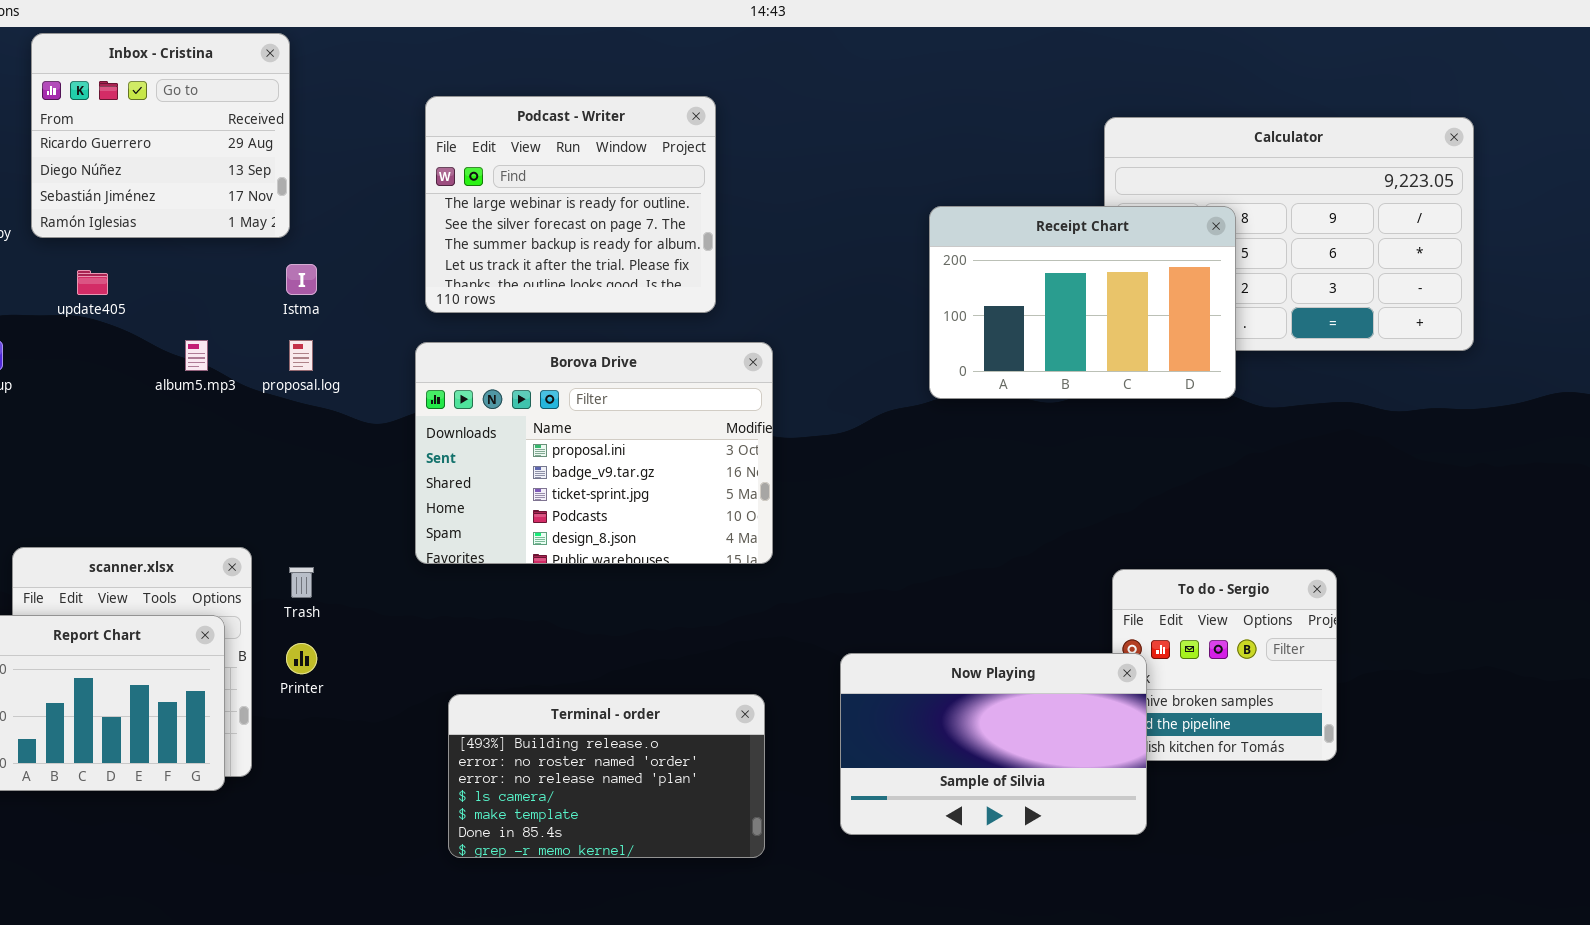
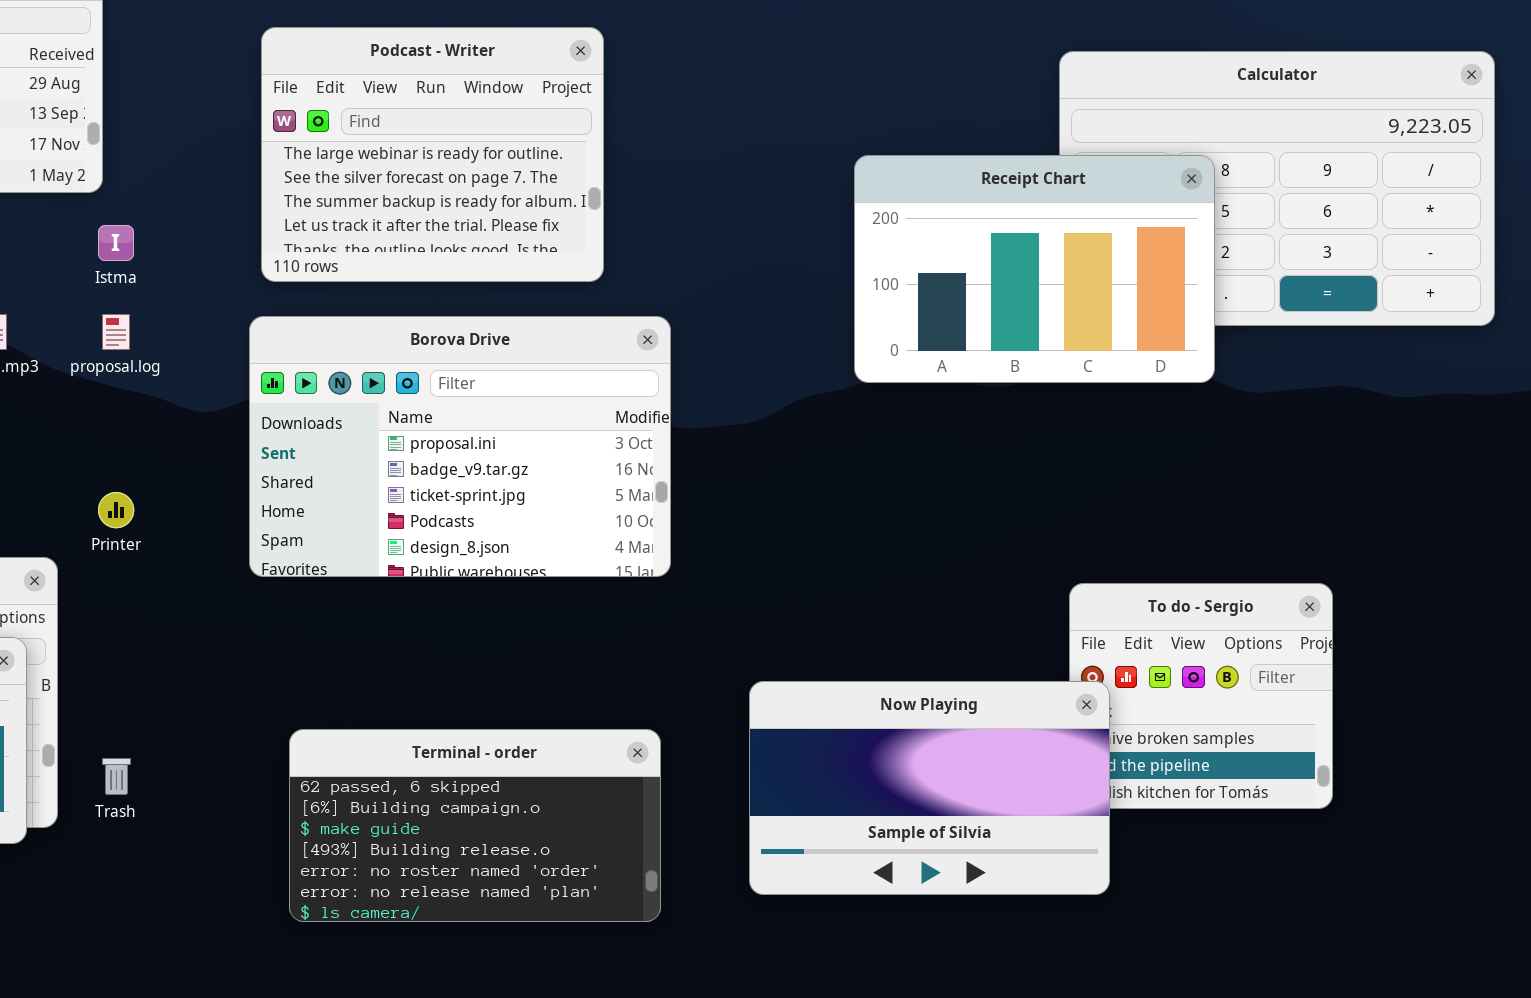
Trash: [289,567,314,598] -> [102,758,131,795], moved
Printer: [286,643,317,674] -> [98,492,134,528], moved
Terminal - order: [448,694,765,858] -> [289,729,661,922], scrolled up 3 rows

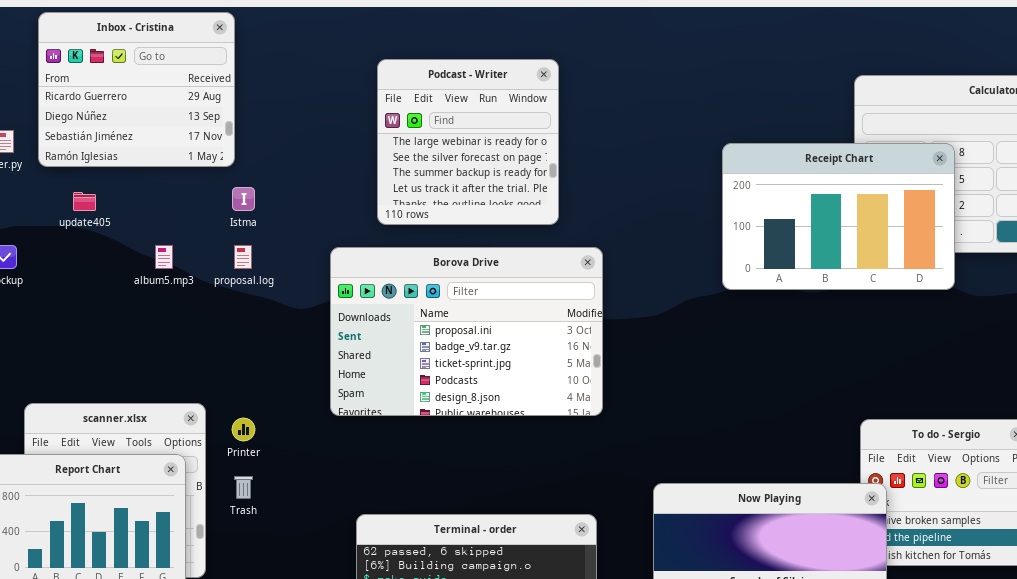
Podcast - Writer: [261,27,604,282] -> [377,59,559,225], resized
Printer: [98,492,134,528] -> [232,418,255,441], moved
Trash: [102,758,131,795] -> [234,476,253,499], moved

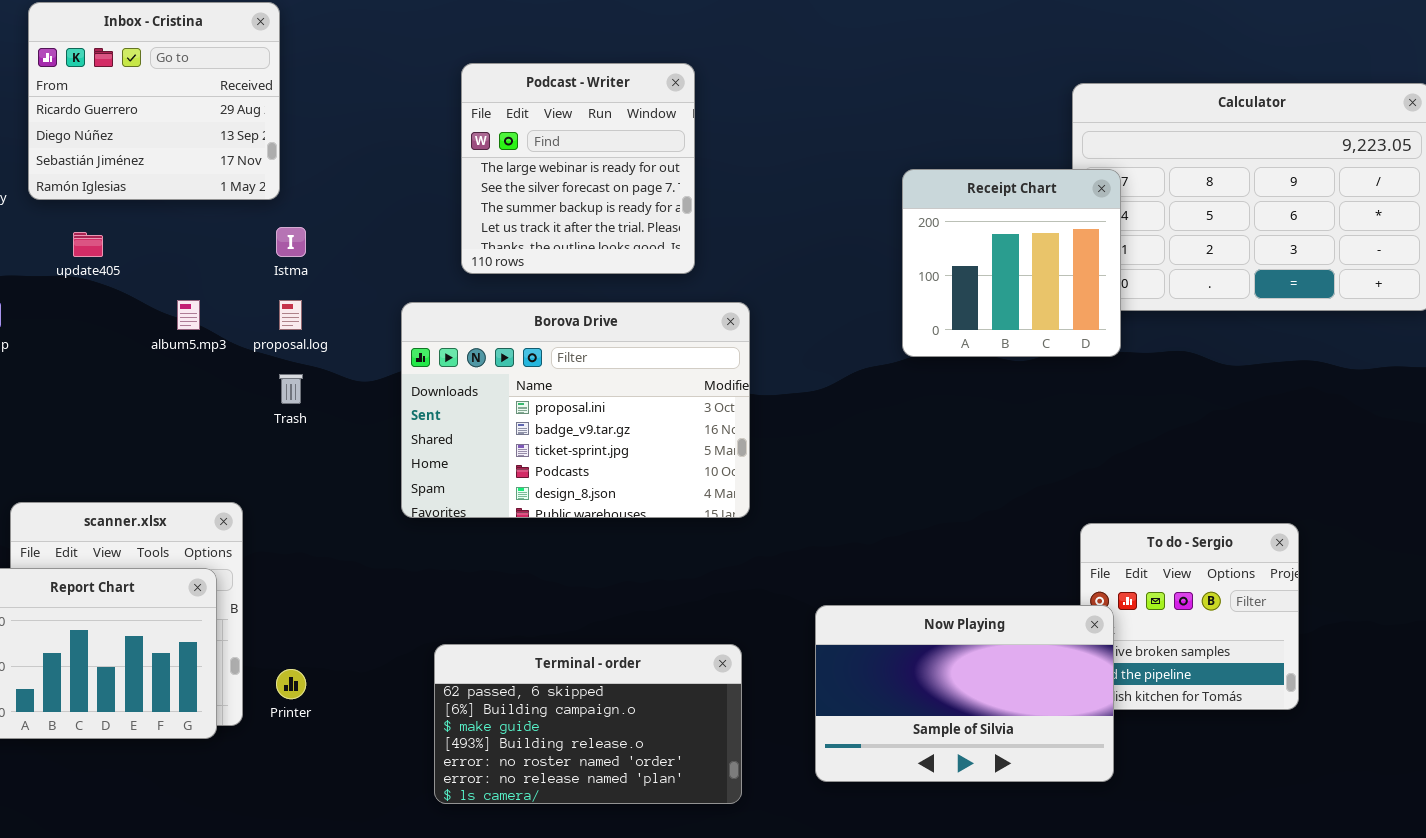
Receipt Chart: [722,143,955,290] -> [902,169,1121,357], resized
Printer: [232,418,255,441] -> [276,669,306,699], moved
Trash: [234,476,253,499] -> [279,374,303,404], moved

